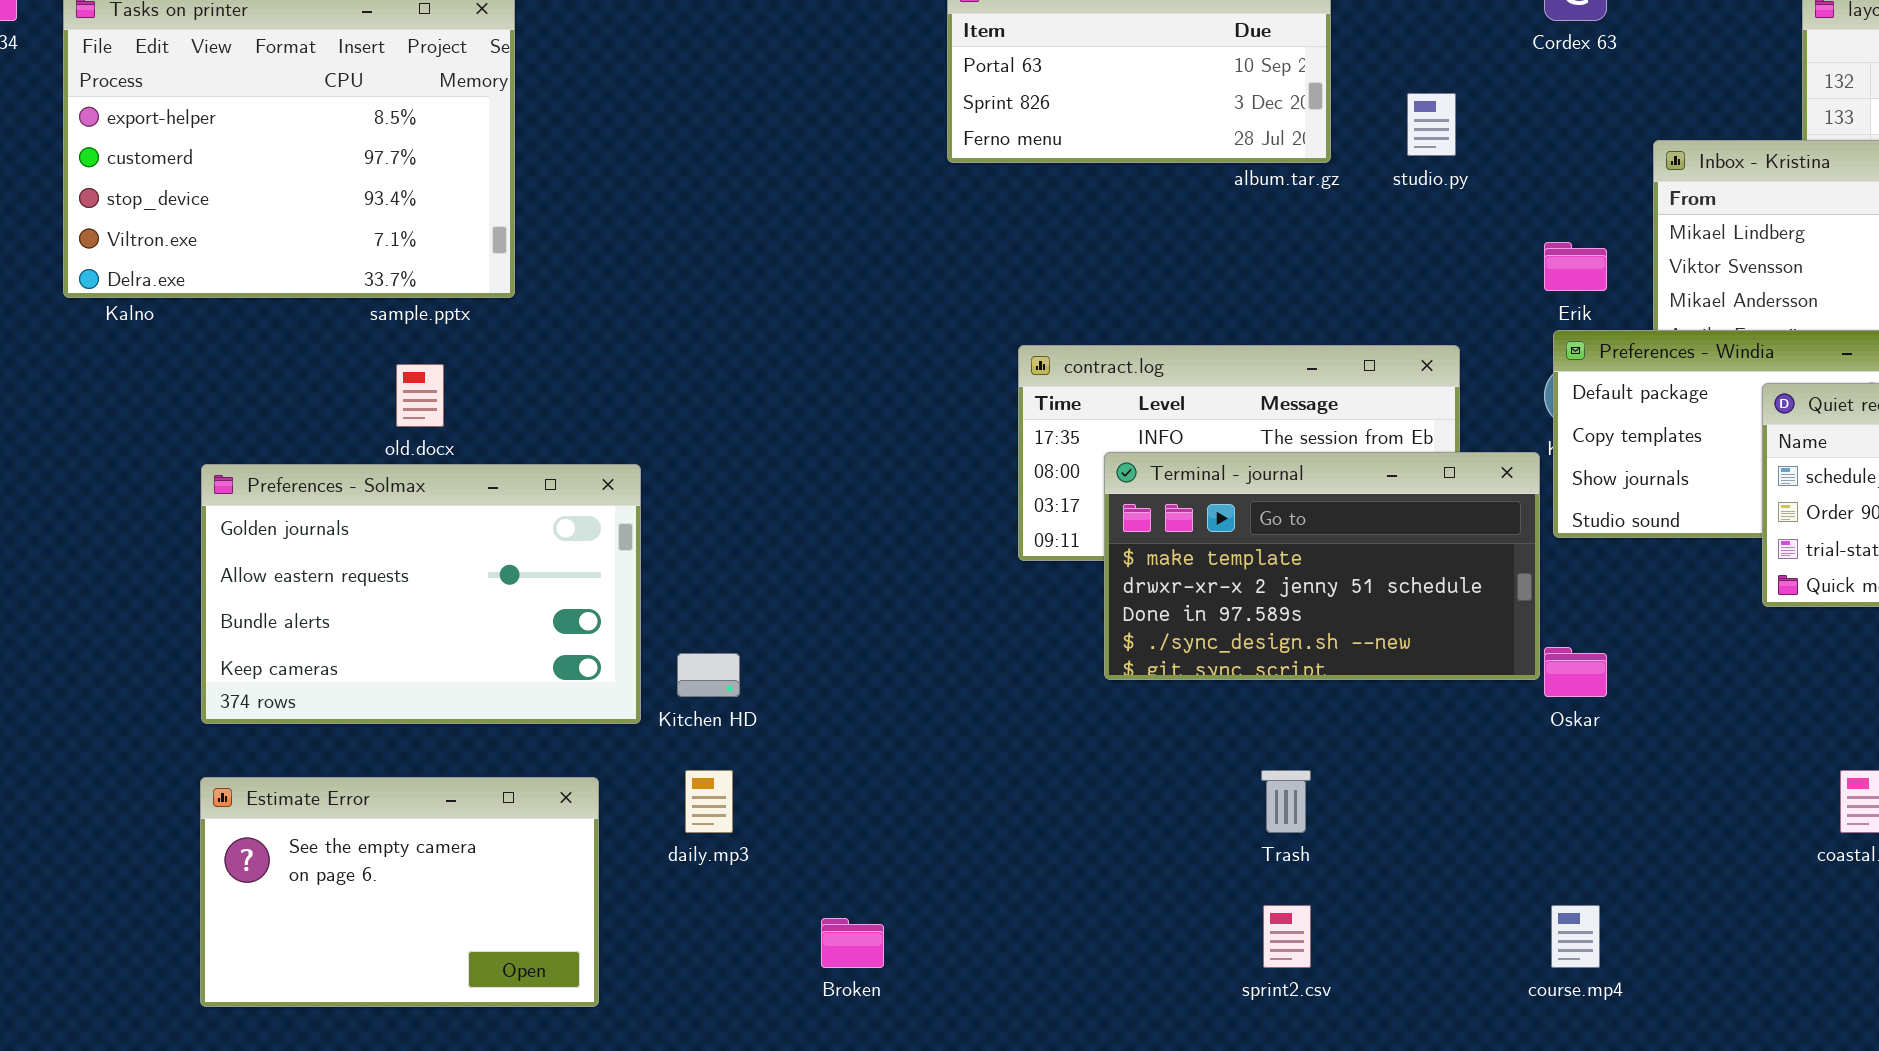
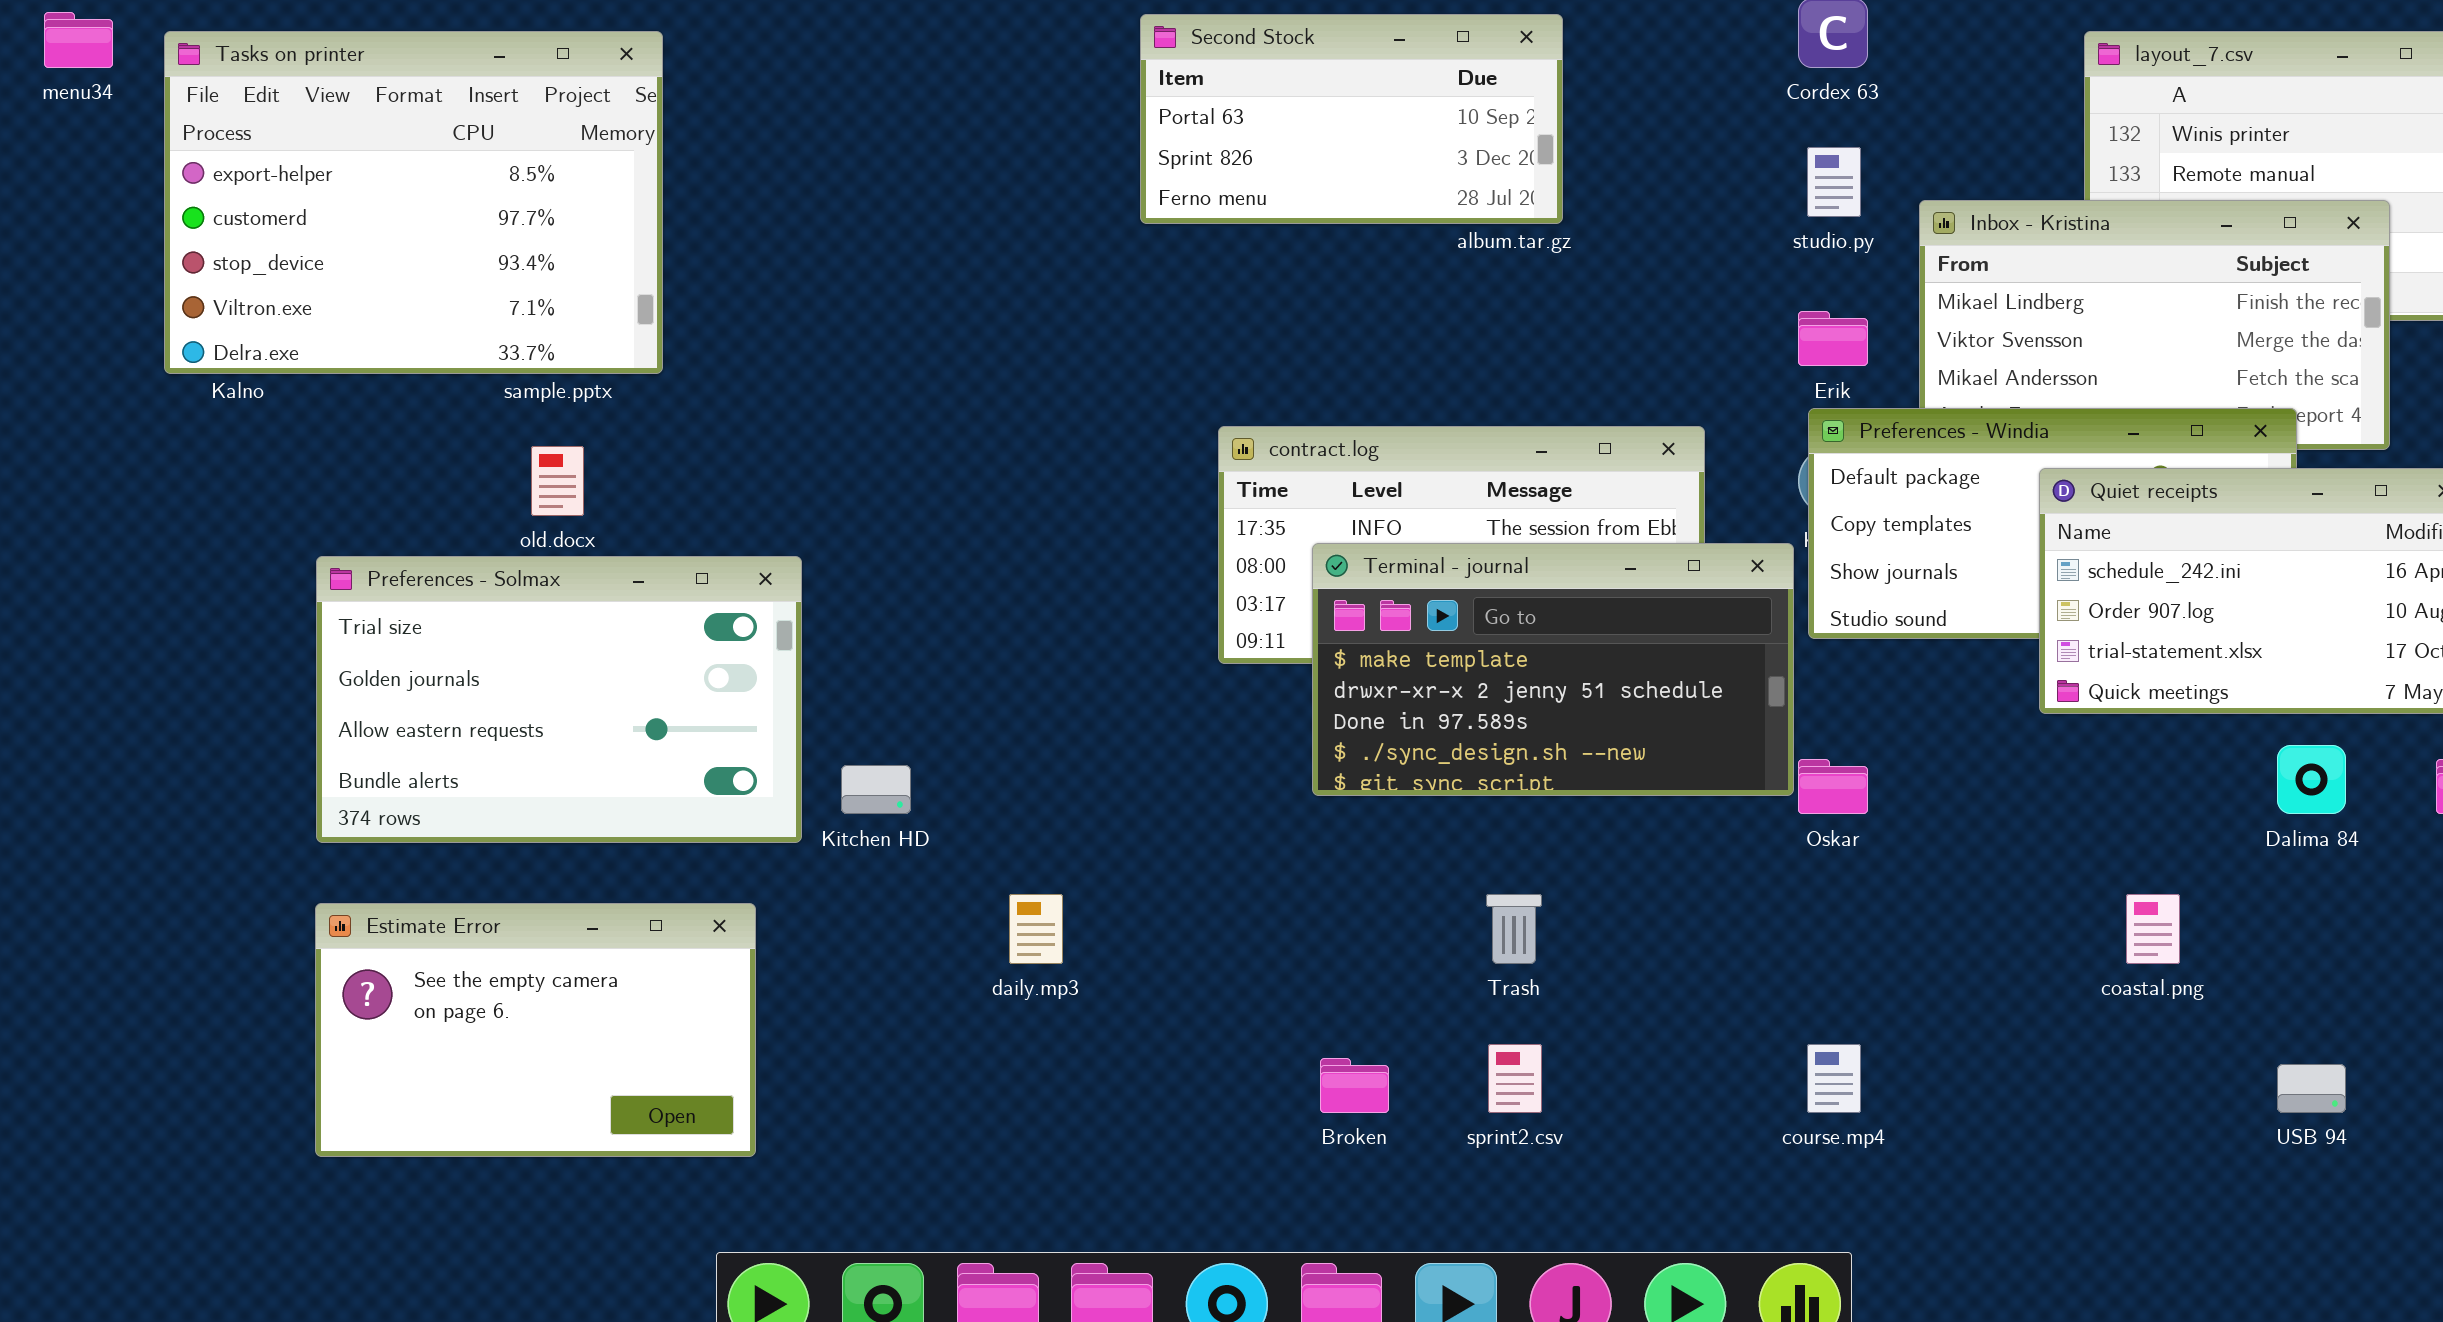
studio.py: [1407,93,1456,156] -> [1807,147,1861,217], moved
Preferences - Solmax: [201,464,641,724] -> [316,556,802,843], scrolled up 1 row
daily.mp3: [685,770,733,833] -> [1009,894,1063,964], moved
Broken: [821,918,884,968] -> [1320,1058,1389,1113], moved

